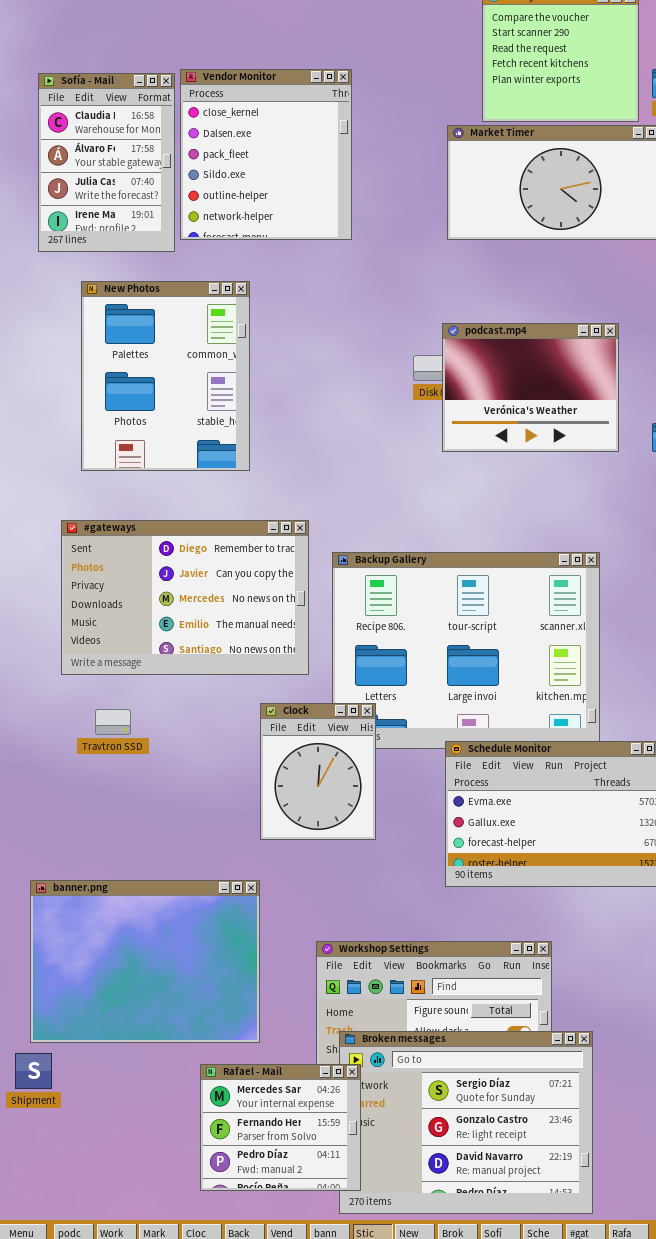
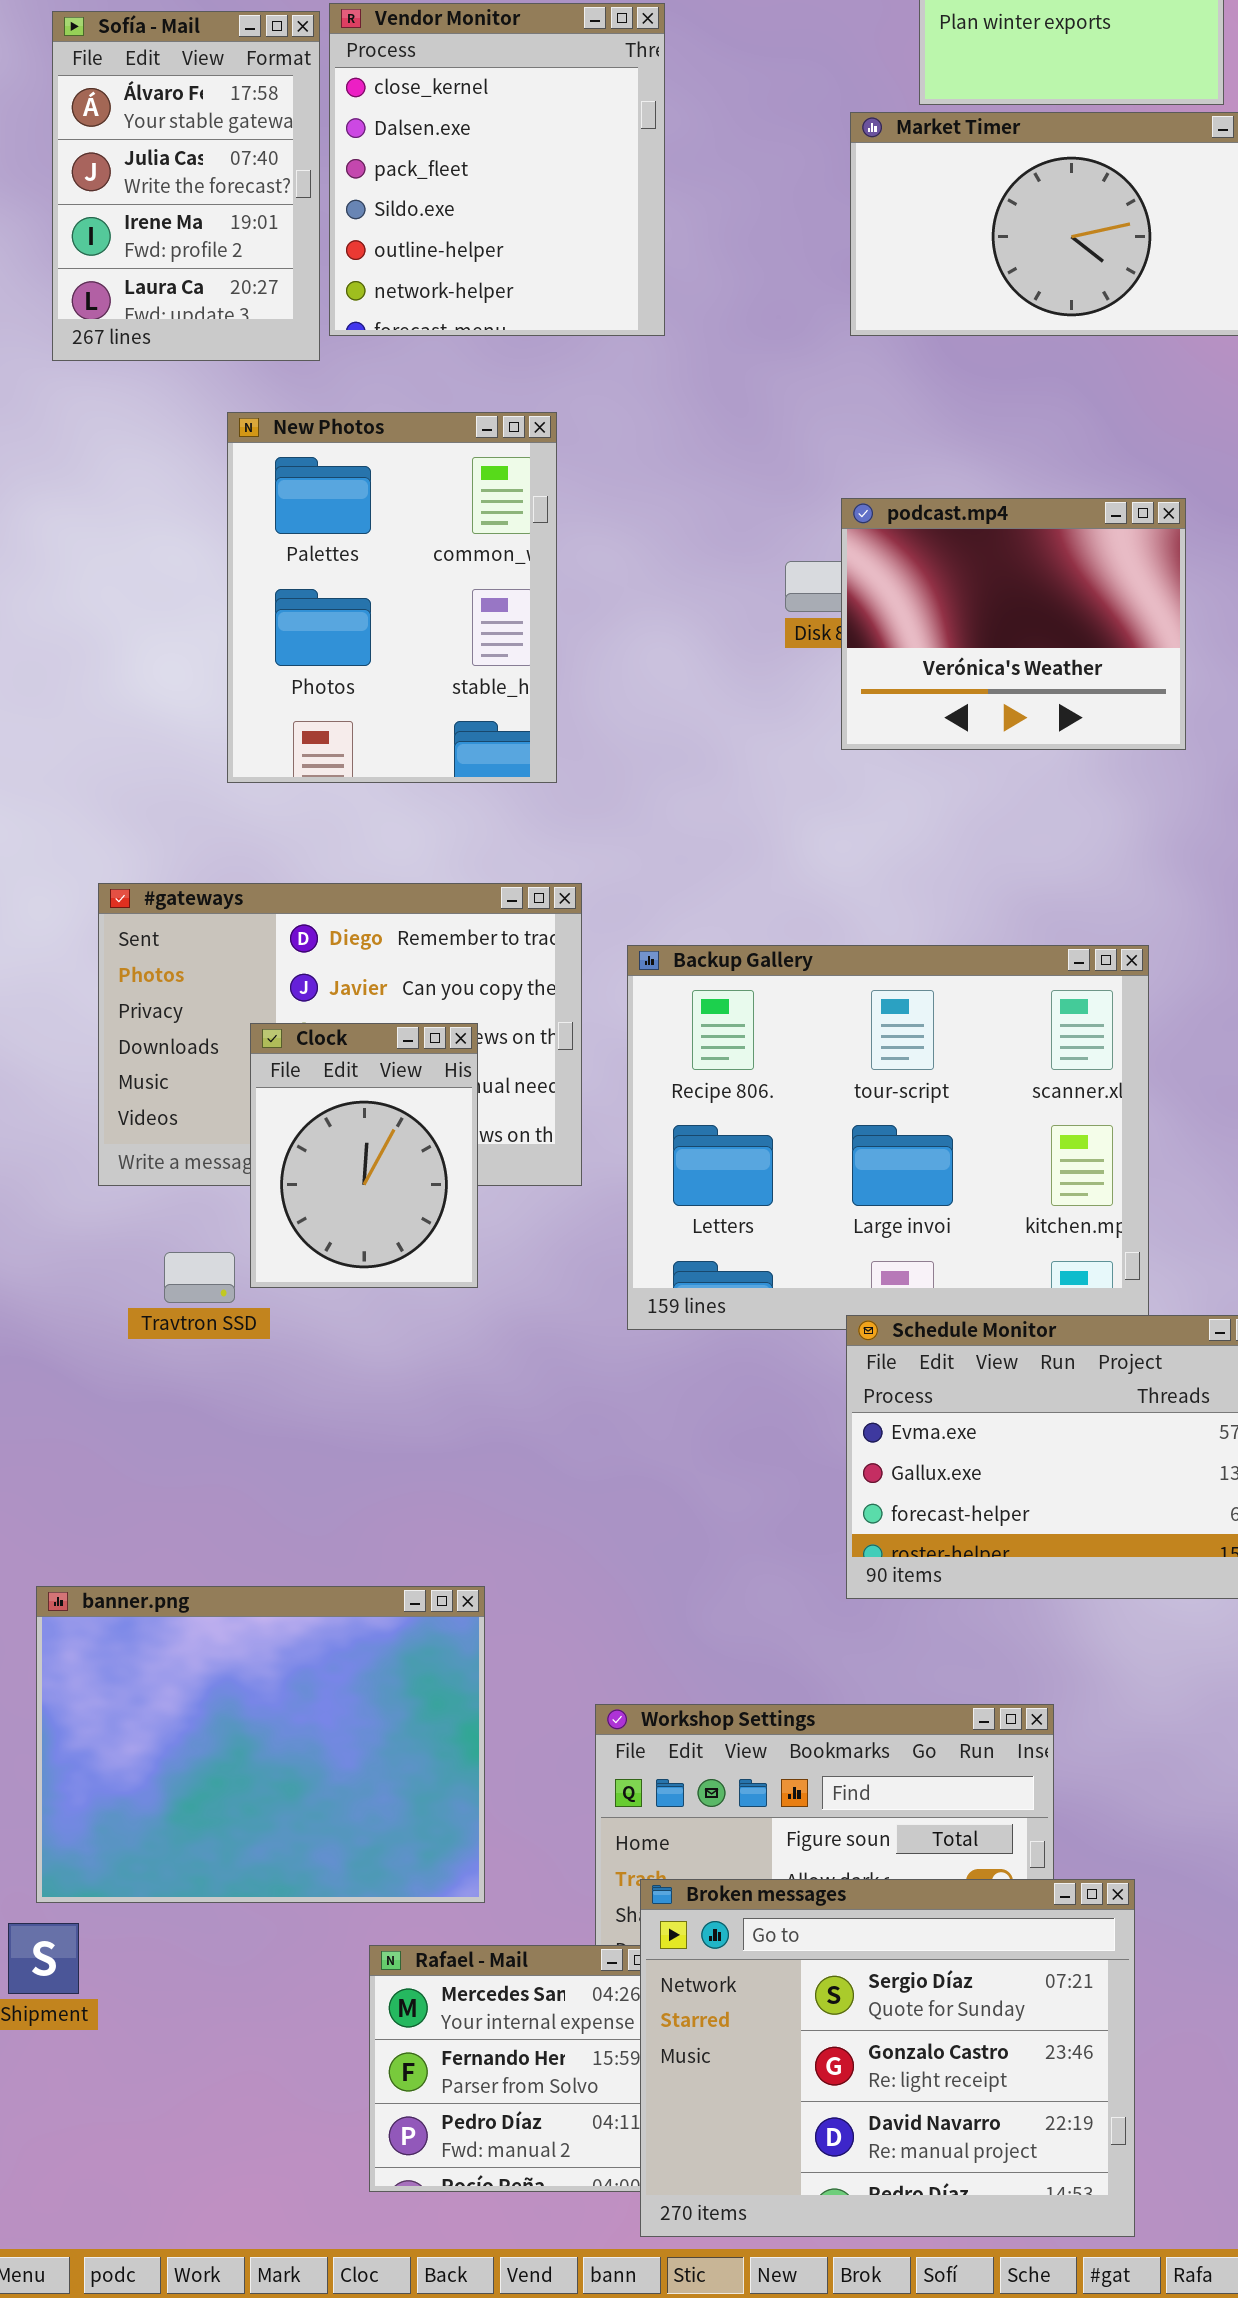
Sofía - Mail: [38,73,175,252] -> [52,11,320,361], scrolled down 1 row
New Photos: [81,281,250,471] -> [227,412,557,783], moved
Clock: [260,703,376,840] -> [250,1023,478,1288], moved
Broken messages: [339,1031,593,1214] -> [640,1879,1135,2237], raised

